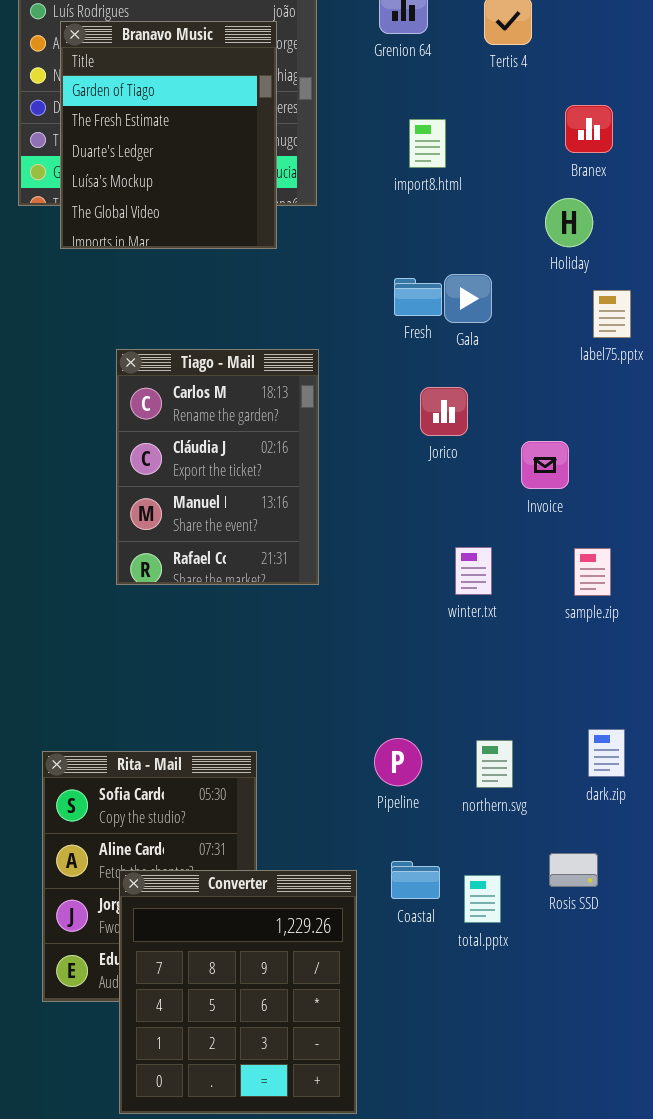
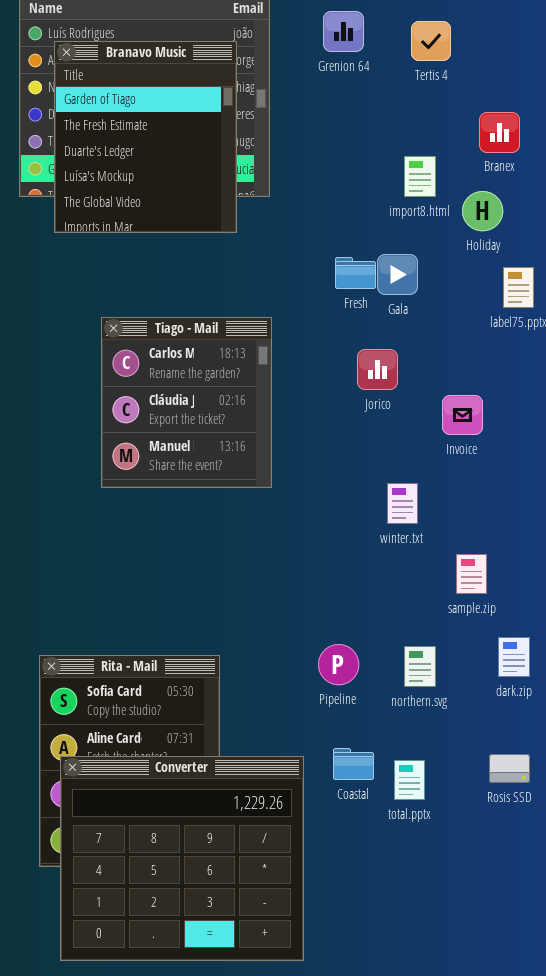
import8.html: [409,119,446,168] -> [404,156,436,197], moved
Tiago - Mail: [116,349,319,585] -> [101,317,272,488], resized
sample.zip: [574,548,611,596] -> [456,554,487,594], moved
Rosis SSD: [549,853,598,887] -> [489,754,530,783], moved
Converter: [119,870,357,1114] -> [60,756,304,961], resized

